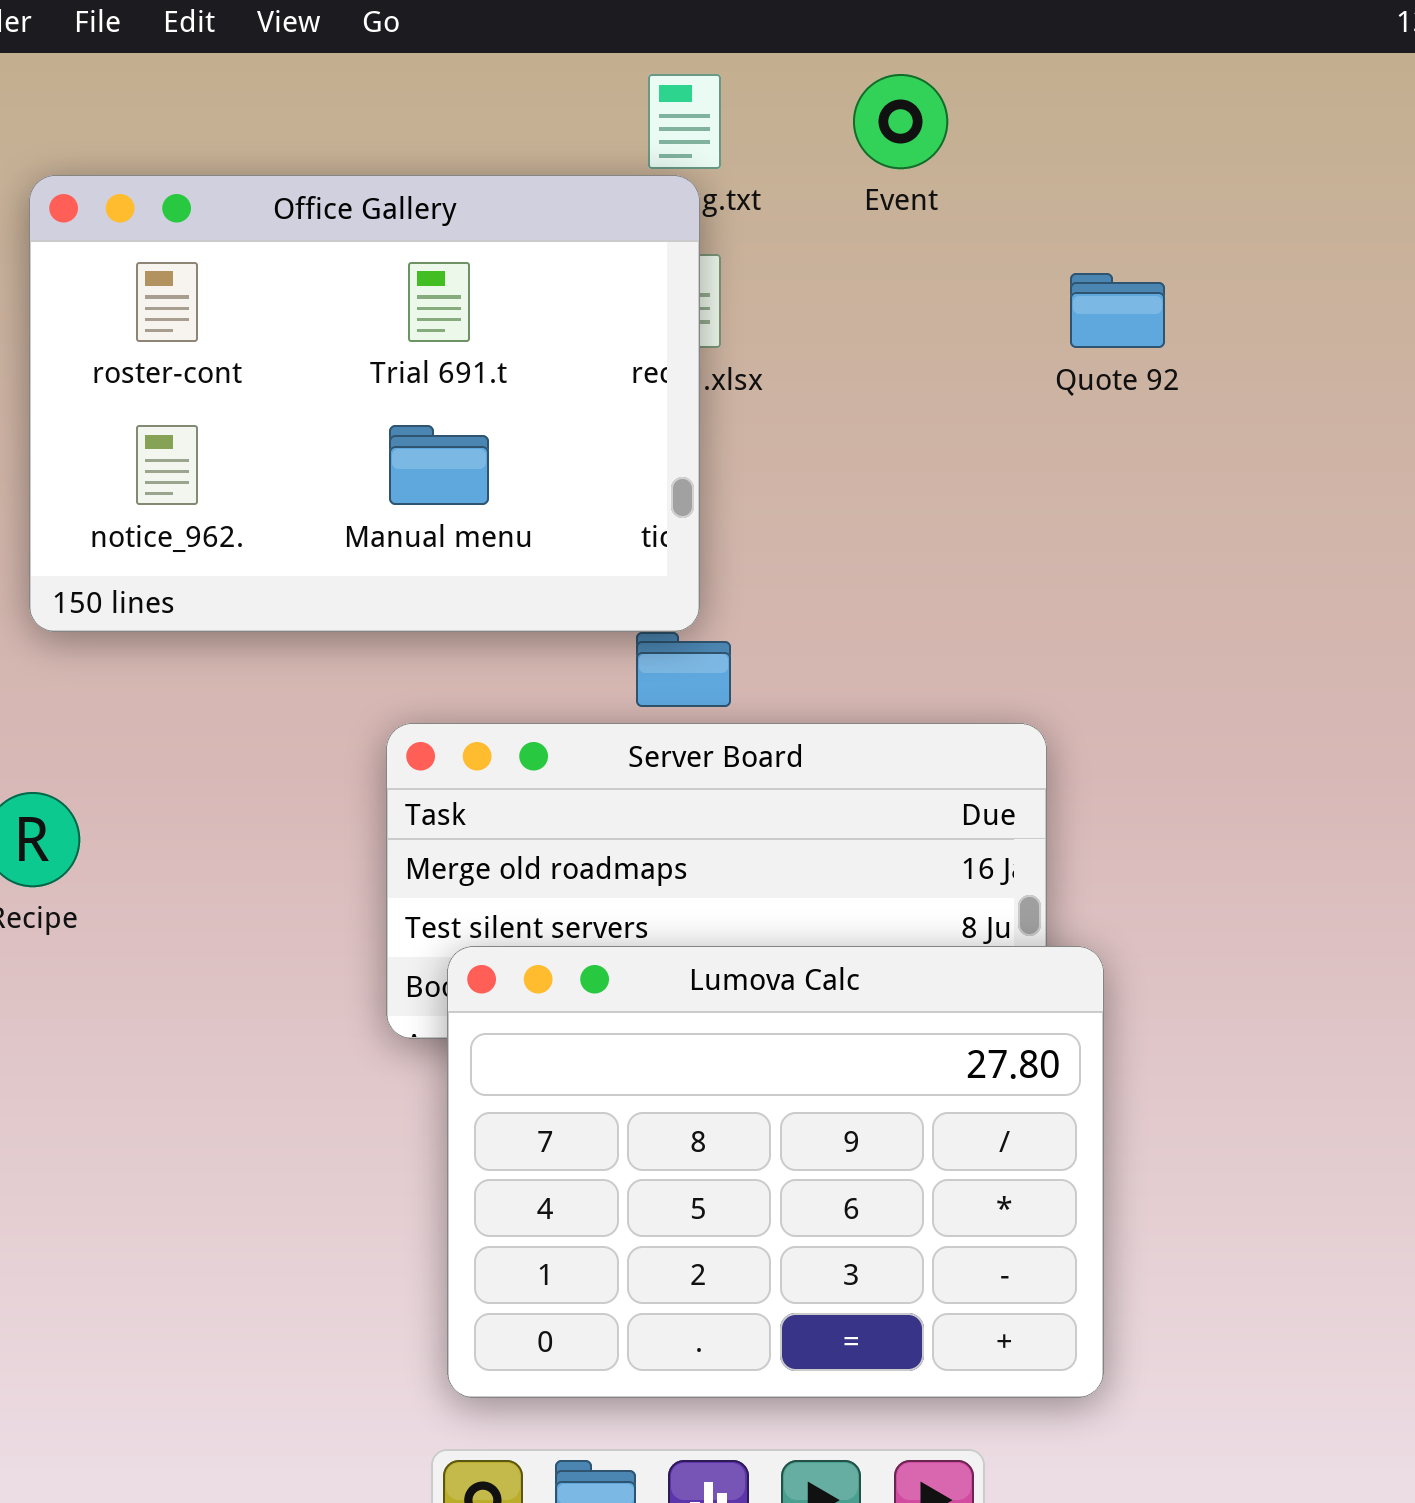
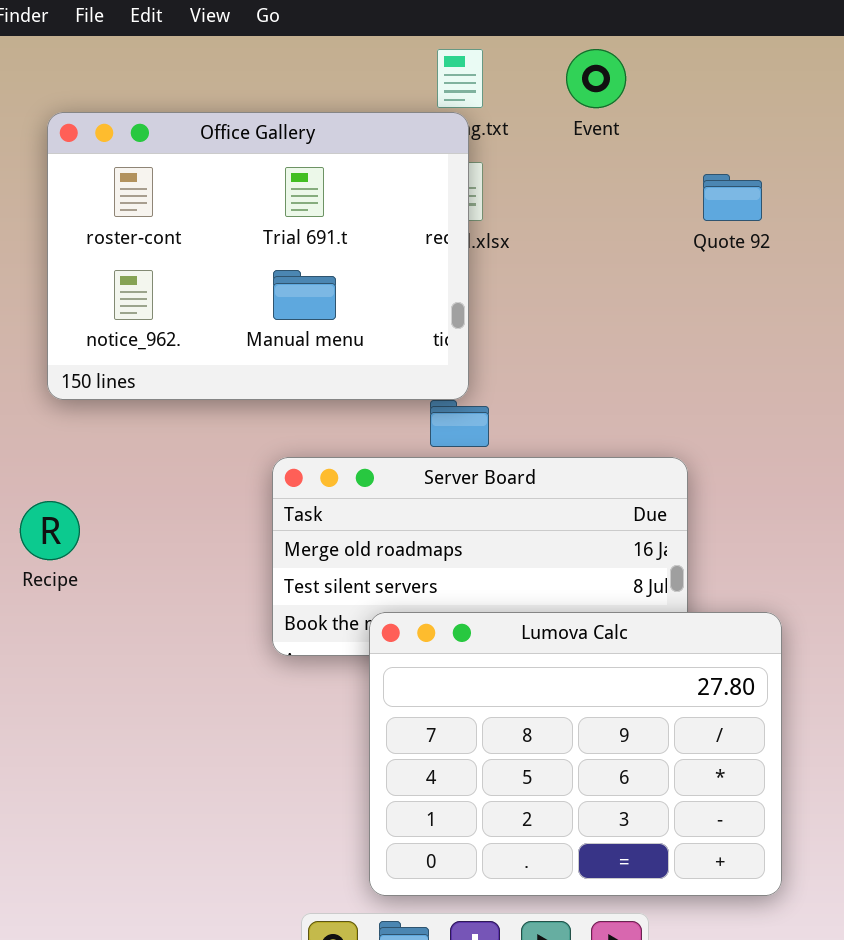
Lumova Calc: [447,946,1104,1398] -> [369,612,782,896], moved

